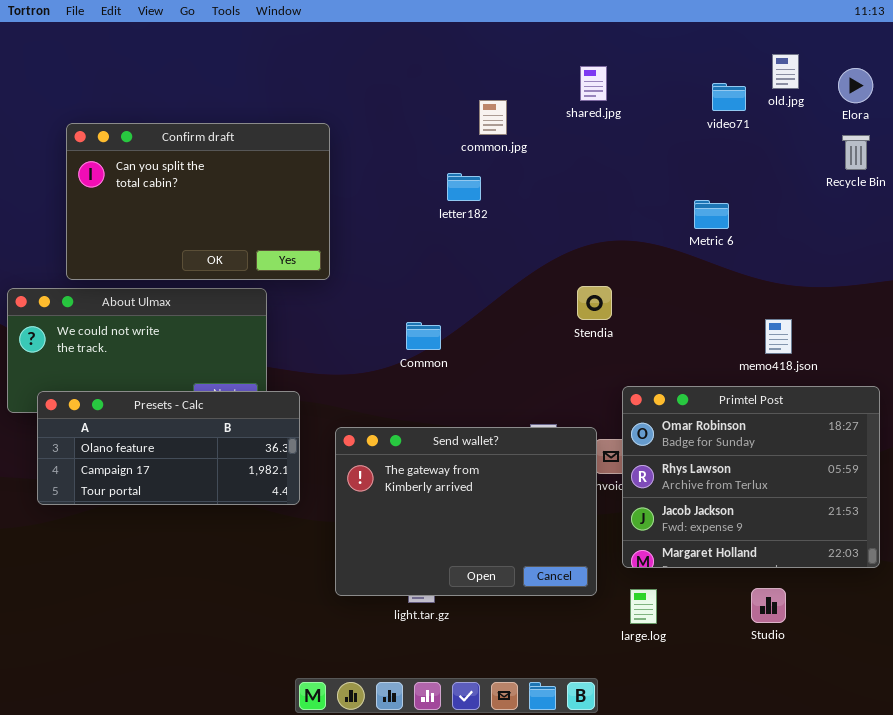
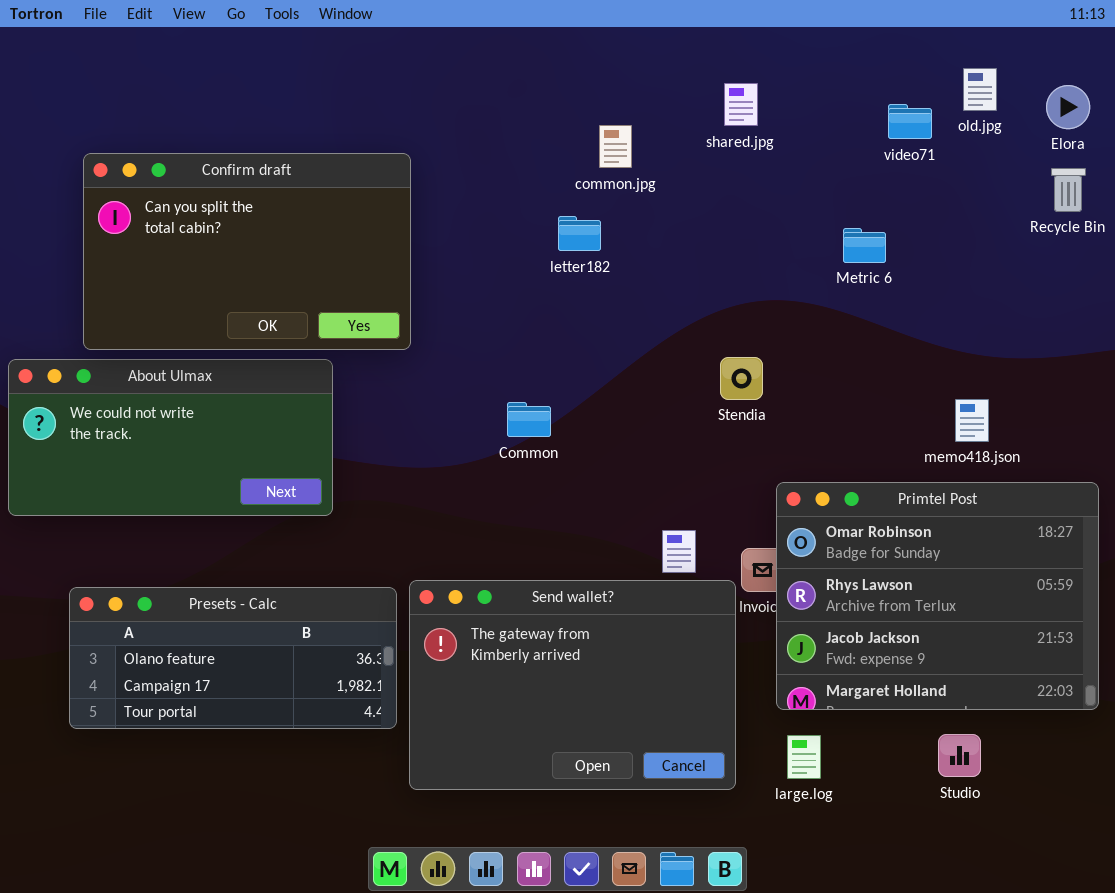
Metric 6: [694,200,729,229] -> [843,228,886,263], moved
Presets - Calc: [37,391,300,505] -> [69,587,397,729], moved
Send wallet?: [335,427,597,596] -> [409,580,736,790], moved

